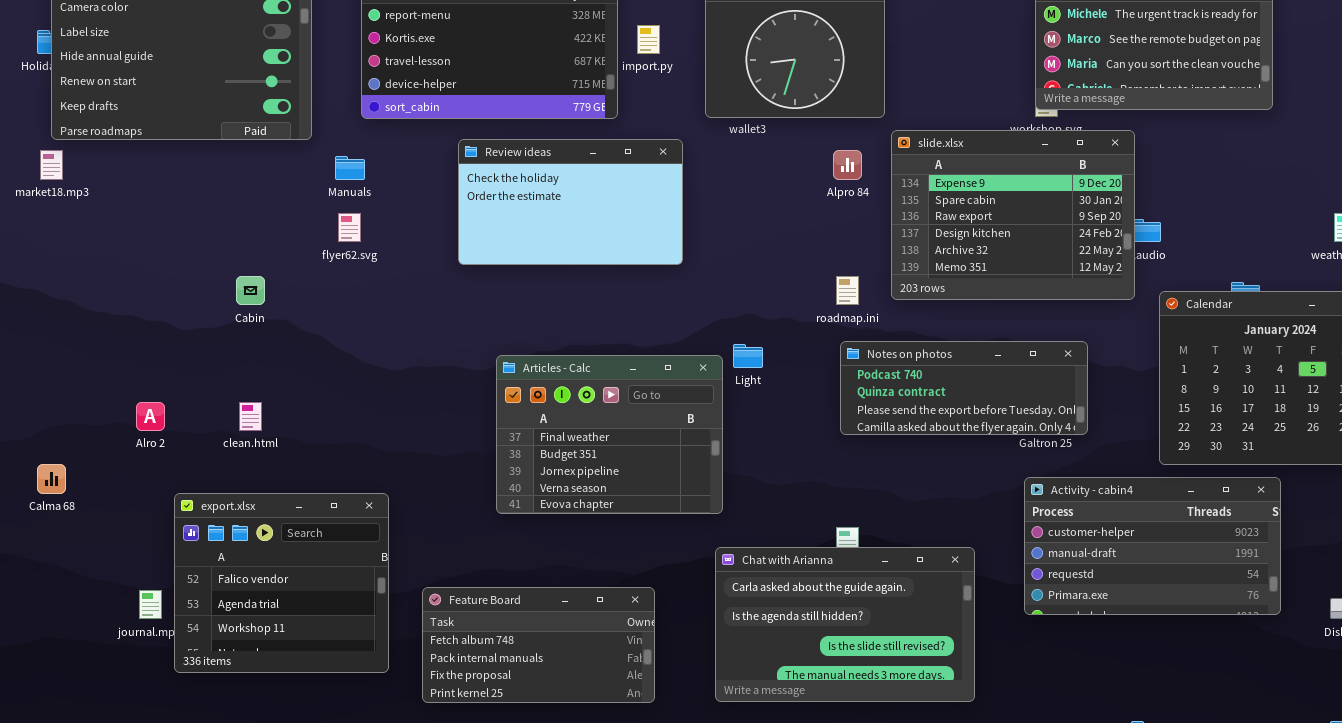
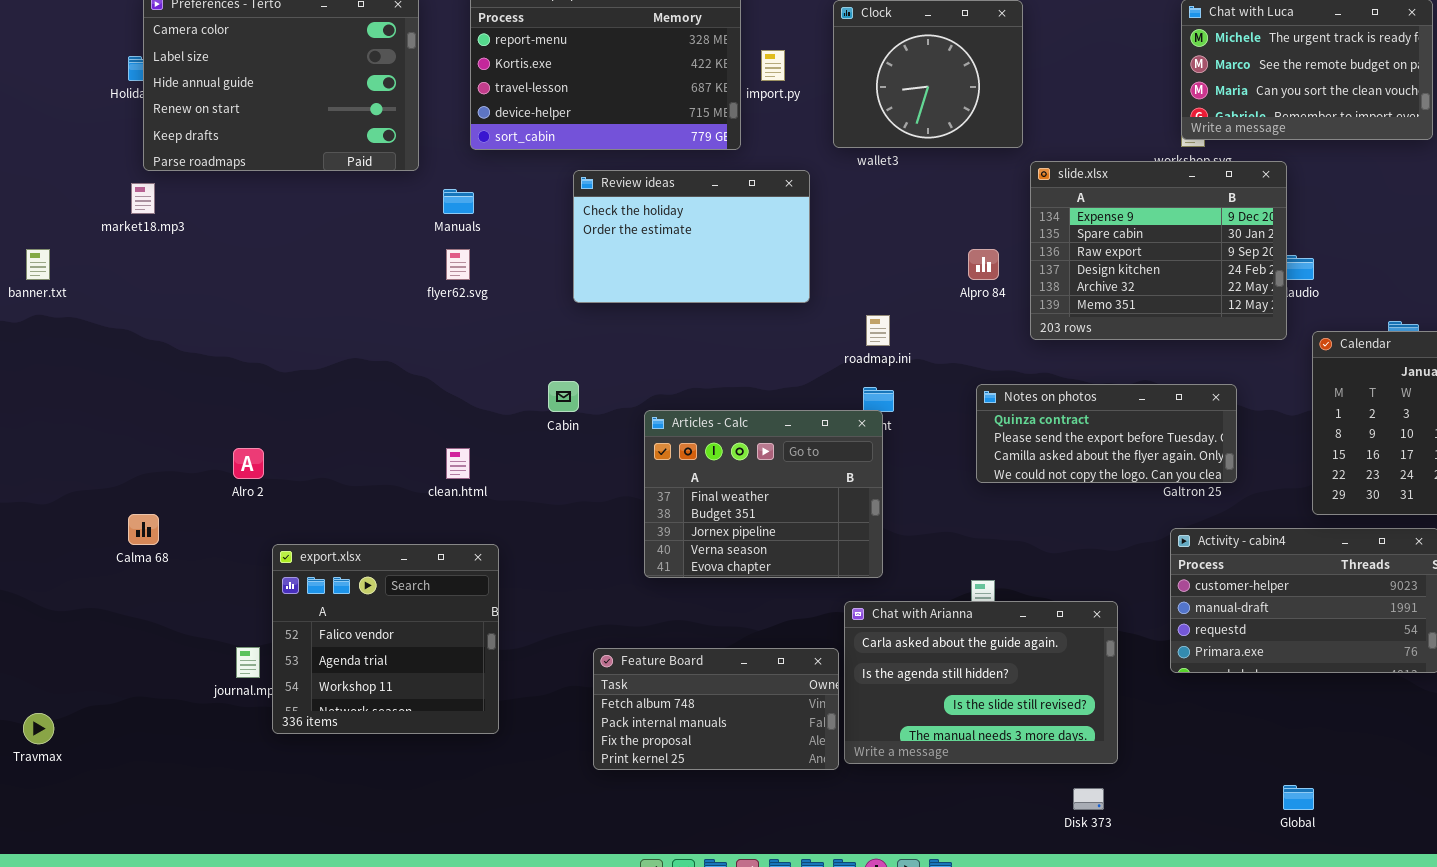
Alpro 84: [833,150,862,180] -> [968,249,999,280], moved
Cabin: [236,276,265,305] -> [548,381,579,412], moved
roadmap.ini: [836,276,859,305] -> [866,315,890,346], moved
Notes on photos: [840,341,1088,435] -> [976,384,1237,483], scrolled down 1 row
Articles - Calc: [496,355,723,514] -> [644,410,883,578], moved
clean.html: [239,402,262,431] -> [446,448,470,479], moved
Feature Board: [422,587,655,703] -> [593,648,839,770], moved

